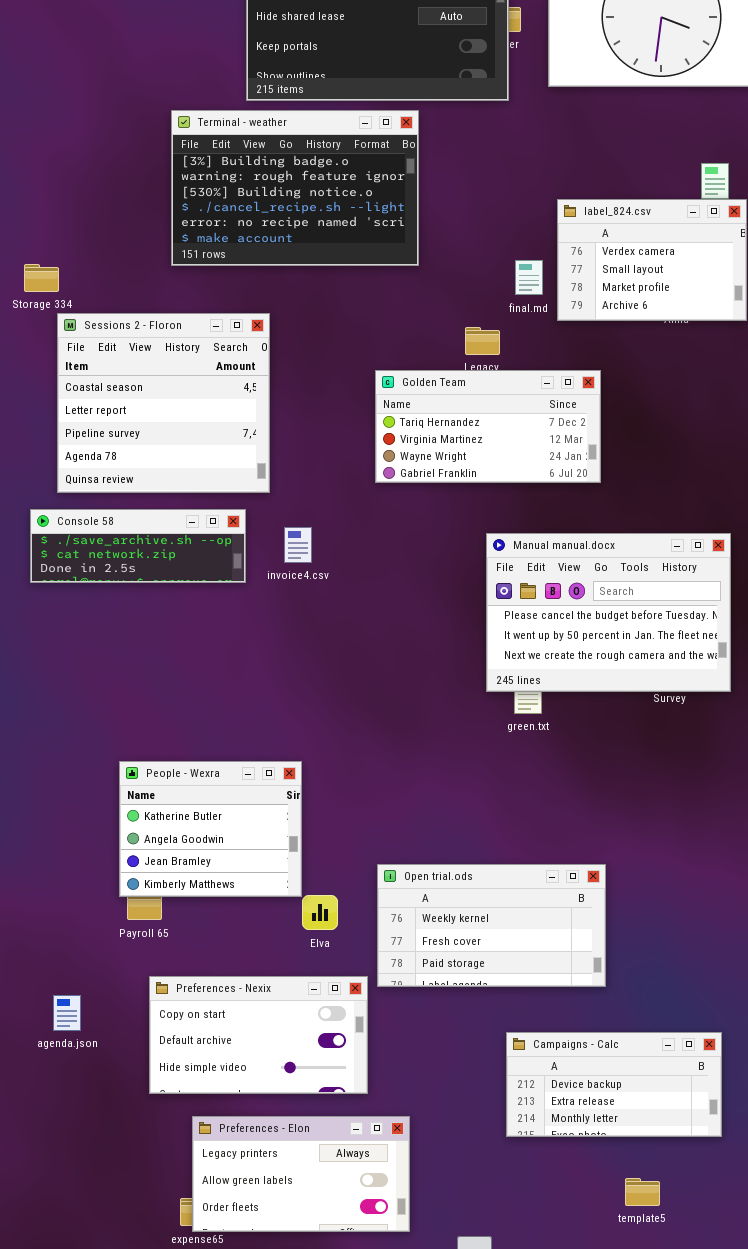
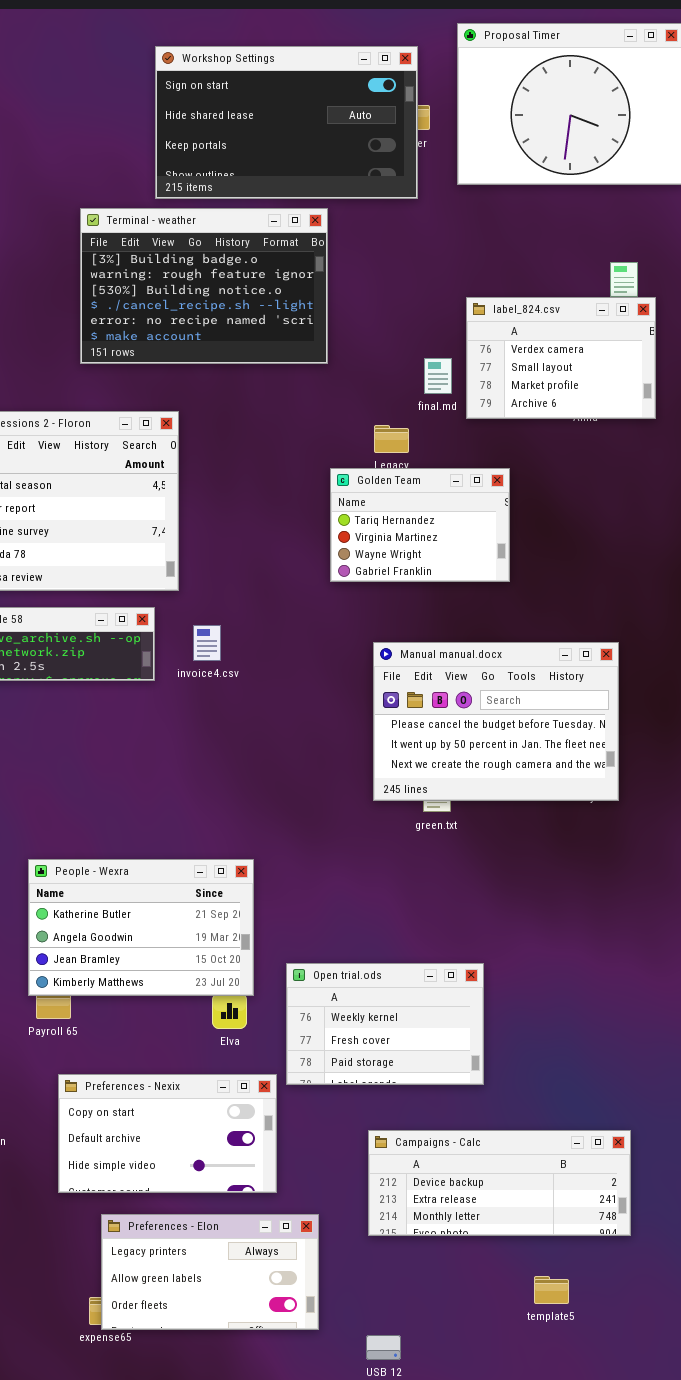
Golden Team: [375,370,601,483] -> [330,468,510,582], resized
Manual manual.docx: [486,533,731,692] -> [373,642,619,801], moved
People - Wexra: [119,761,302,897] -> [28,859,254,996], resized
Open trial.ods: [377,864,606,987] -> [286,963,484,1085], resized
Campaigns - Calc: [506,1032,722,1137] -> [368,1130,631,1236], resized

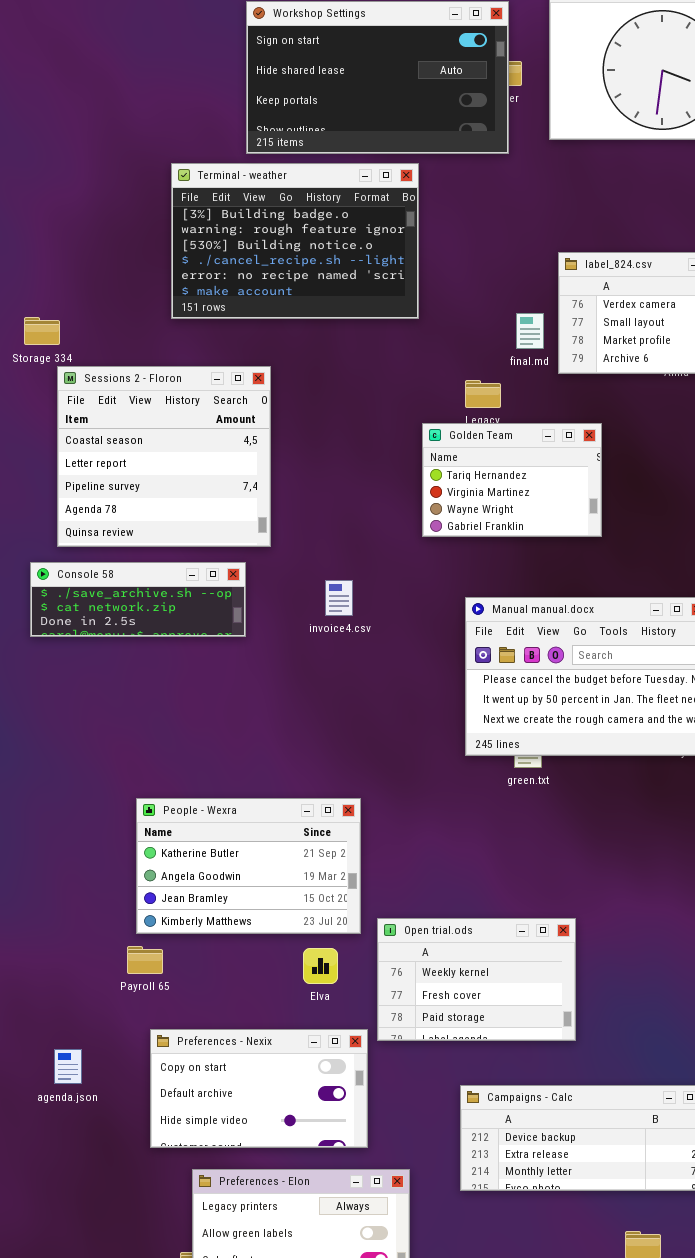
invoice4.csv: [193,625,221,661] -> [325,580,353,616], moved
People - Wexra: [28,859,254,996] -> [136,798,361,934], moved

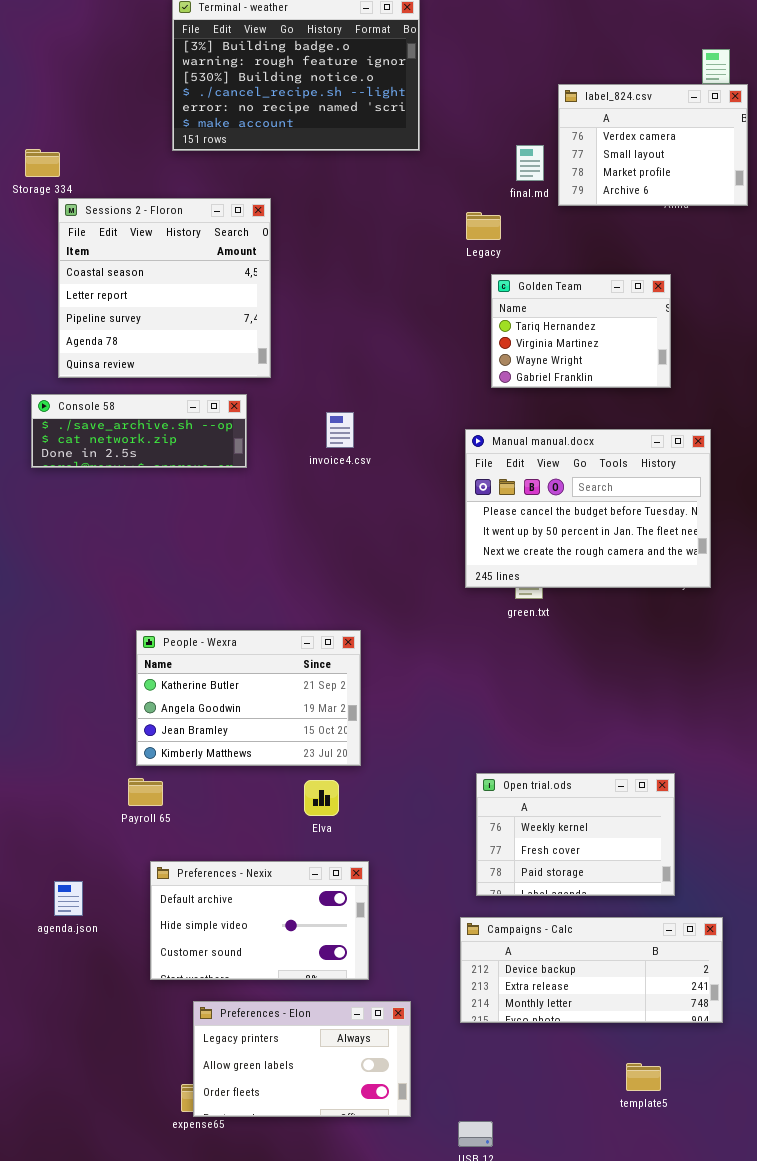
Golden Team: [422,423,602,537] -> [491,274,671,388], moved
Open trial.ods: [377,918,576,1041] -> [476,773,675,896], moved
Preferences - Nexix: [150,1029,368,1148] -> [150,861,369,980], scrolled down 1 row

